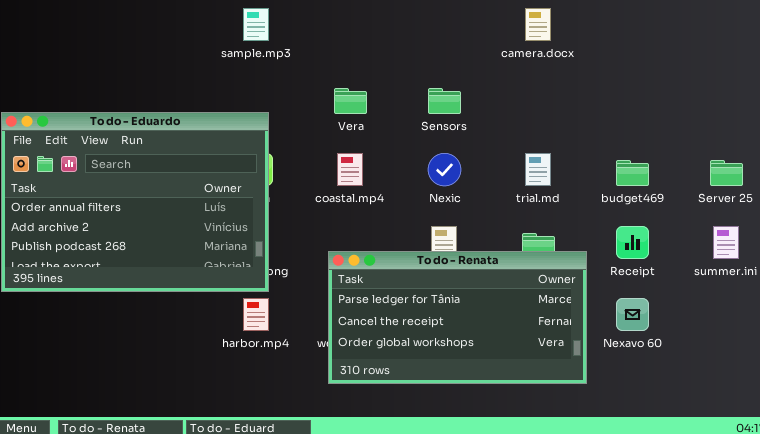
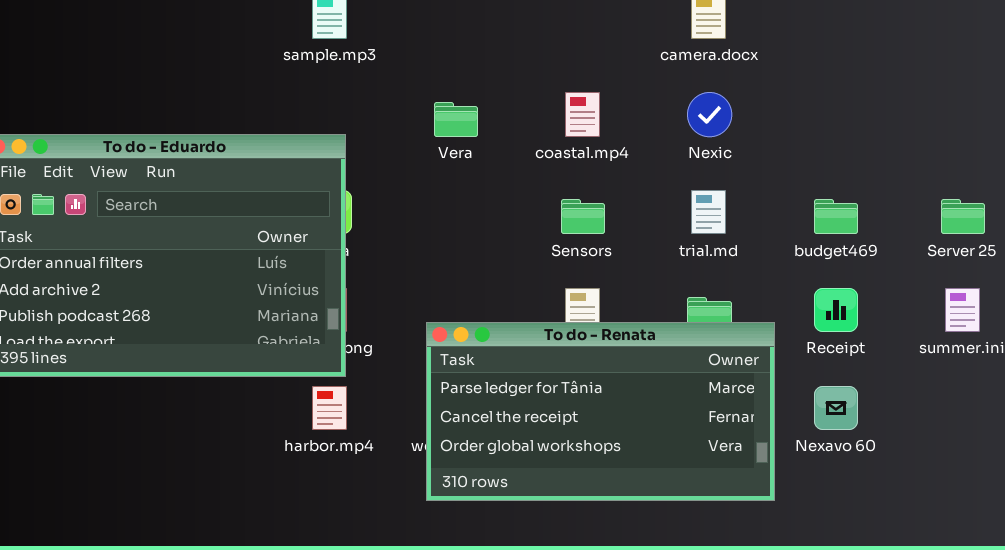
Sensors: [428,88,461,114] -> [561,199,605,234], moved
coastal.mp4: [337,153,363,186] -> [565,92,600,137], moved
Nexic: [428,153,461,186] -> [687,92,732,137], moved

